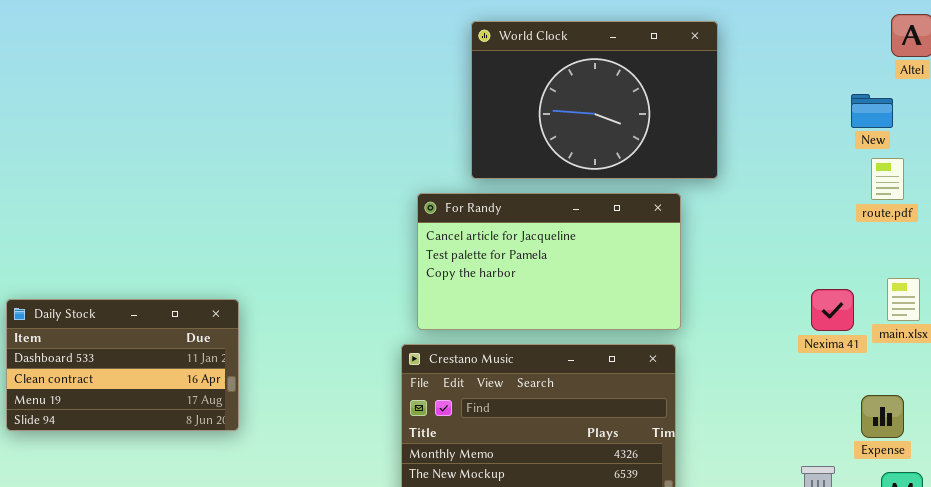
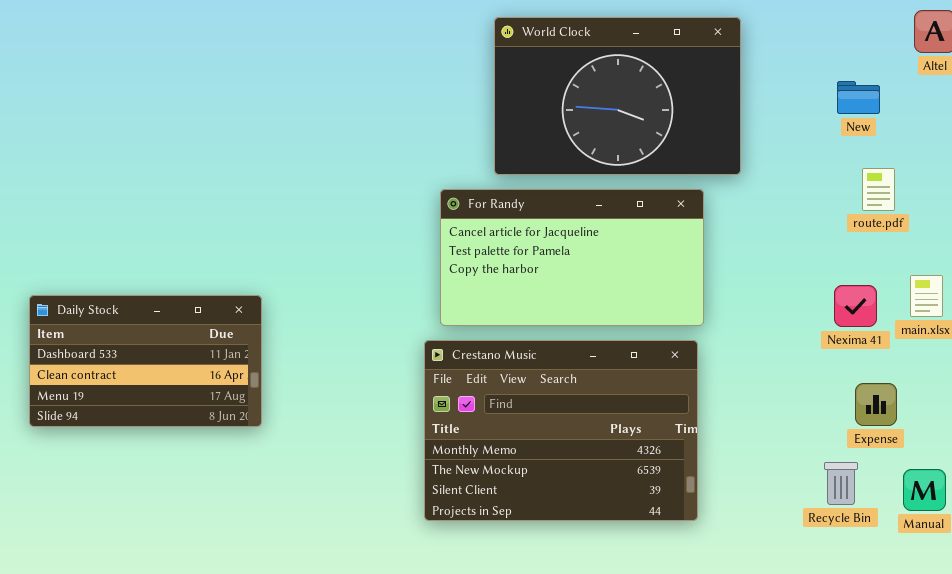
New: [851,94,893,128] -> [837,81,880,114], moved
route.pdf: [871,158,904,200] -> [862,168,895,211], moved
Expense: [861,395,904,438] -> [855,383,897,426], moved

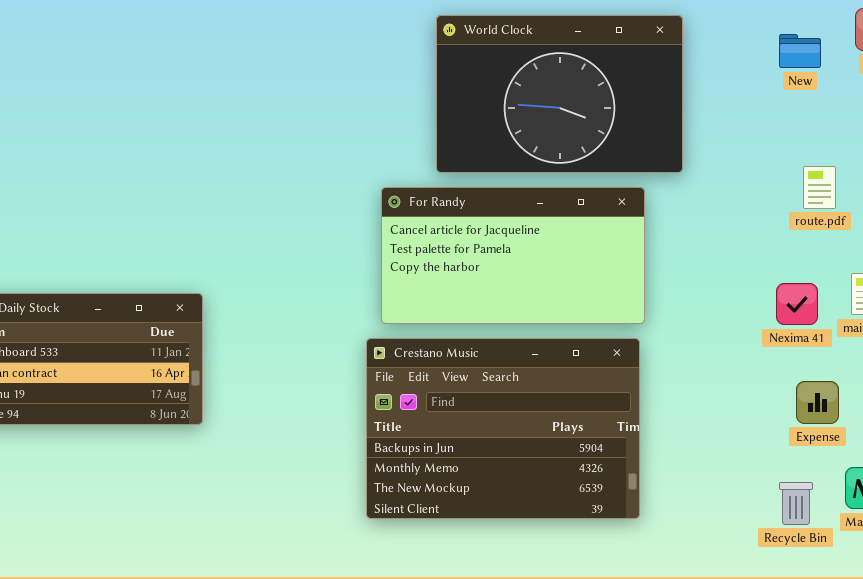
New: [837,81,880,114] -> [779,34,821,68], moved
Crestano Music: [424,340,698,521] -> [366,338,640,519], scrolled up 1 row
Recycle Bin: [824,462,858,505] -> [779,482,813,525], moved

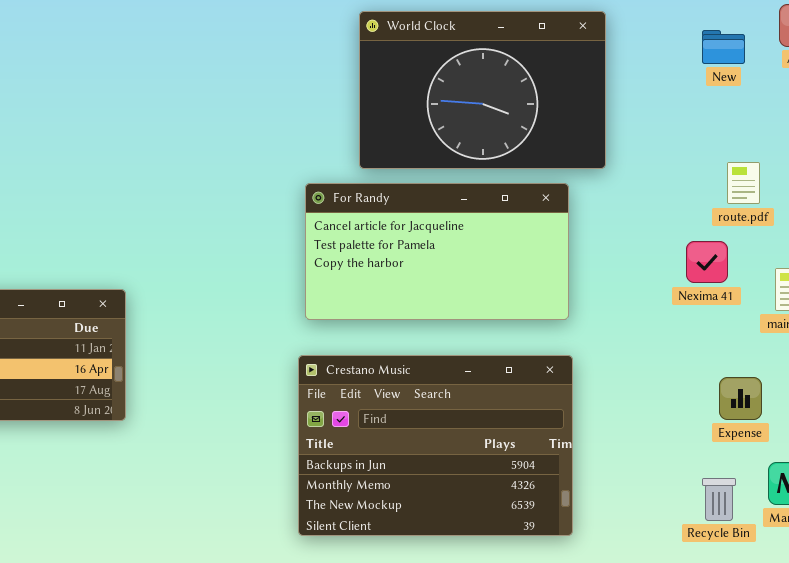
Nexima 41: [776,283,818,325] -> [686,241,728,283], moved
Crestano Music: [366,338,640,519] -> [298,355,573,536], moved

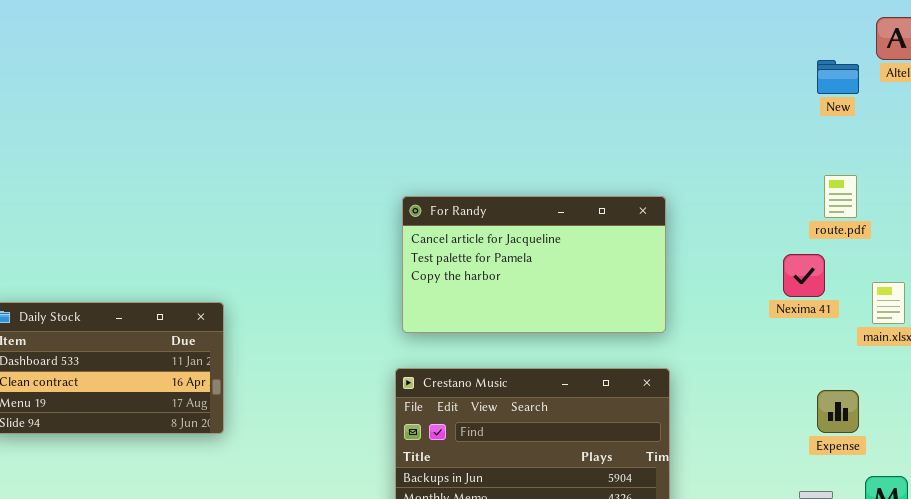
World Clock: [359,11,606,169] -> none, closed
New: [702,30,745,64] -> [817,60,859,94], moved

